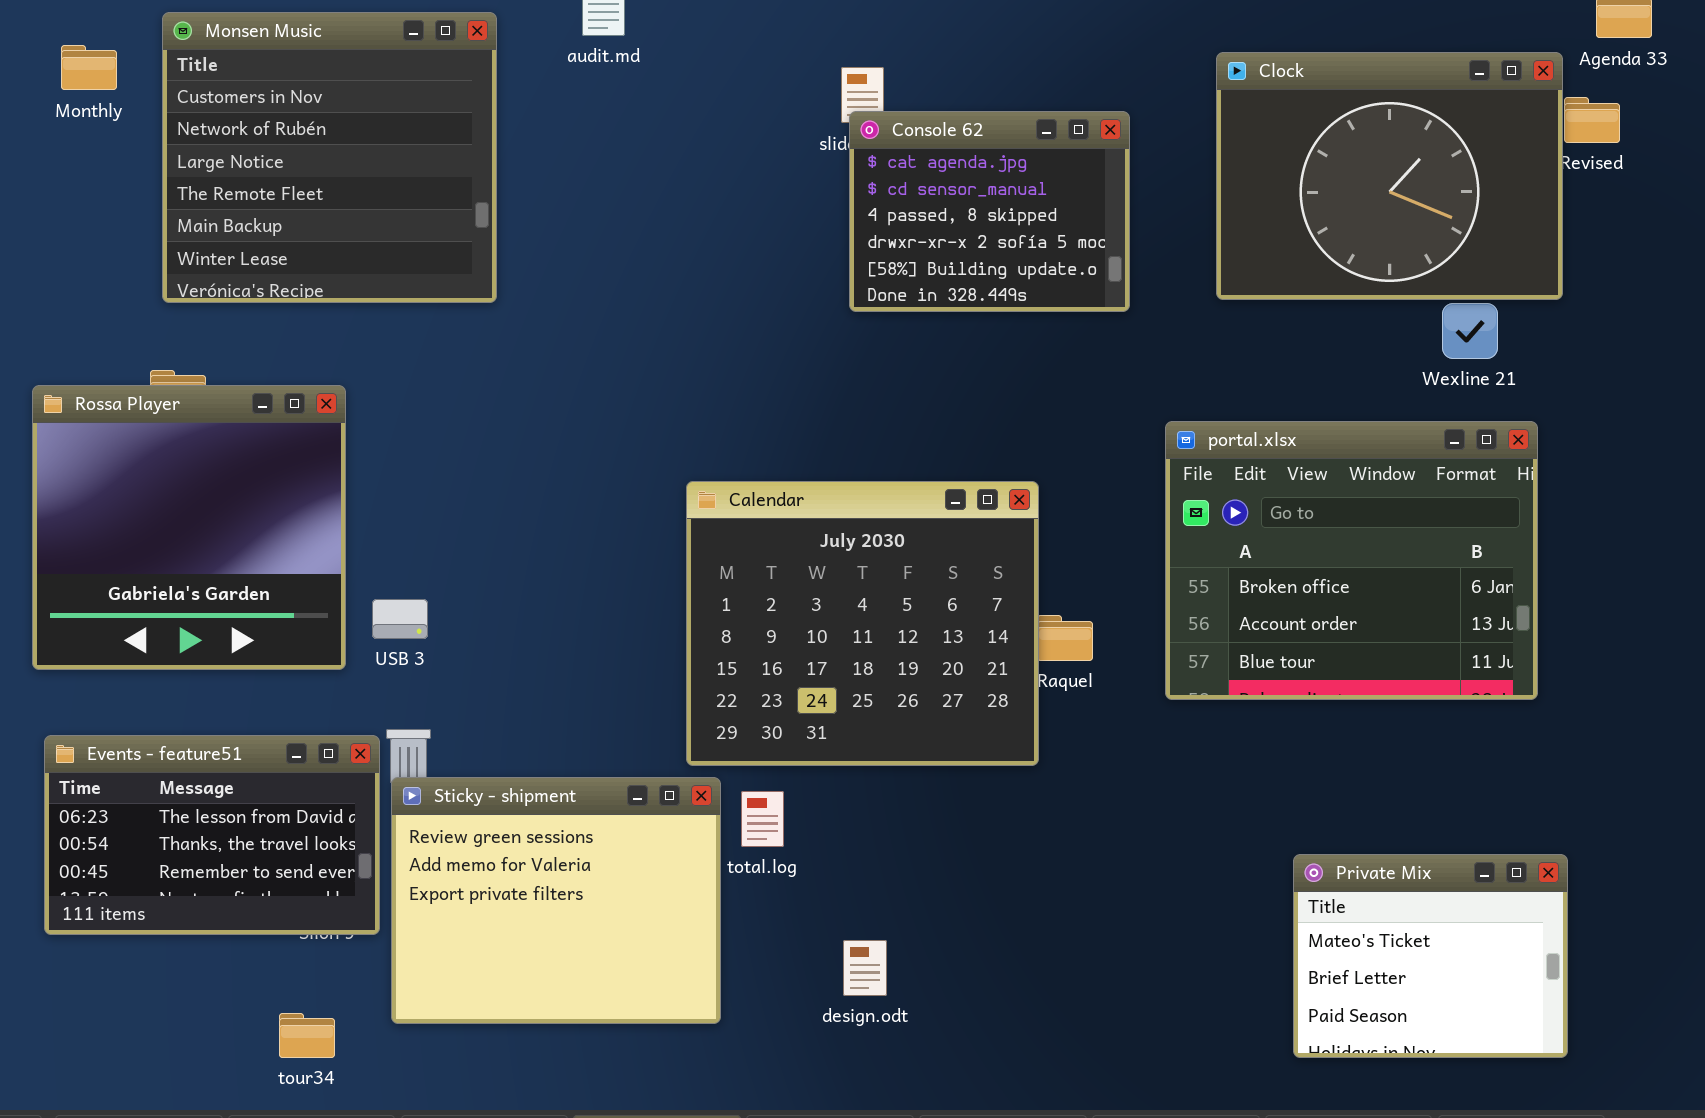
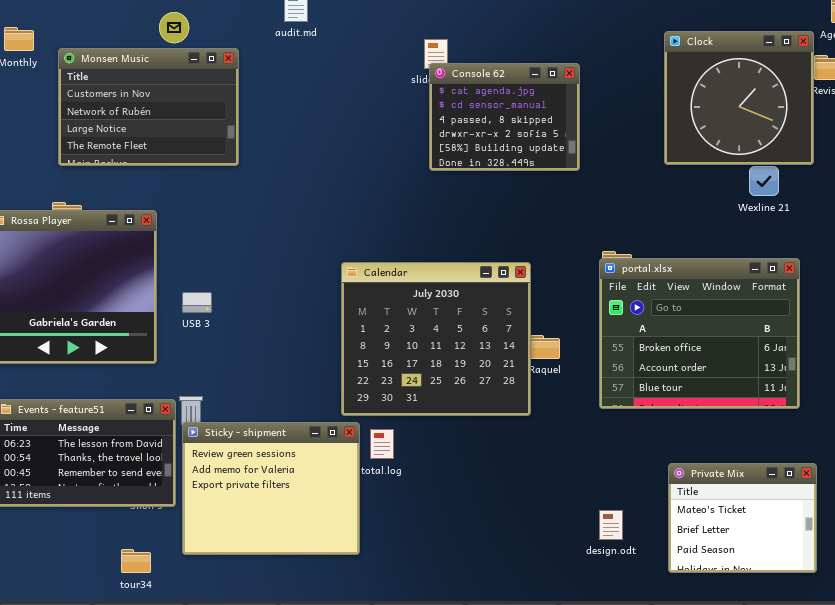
Monsen Music: [162,12,497,303] -> [58,48,239,166], resized
Clock: [1216,52,1563,300] -> [664,31,814,165], resized
portal.xlsx: [1165,421,1538,700] -> [599,258,800,409], moved
USB 3: [372,599,428,639] -> [182,292,212,313], moved
design.odt: [843,940,887,996] -> [599,510,623,540], moved

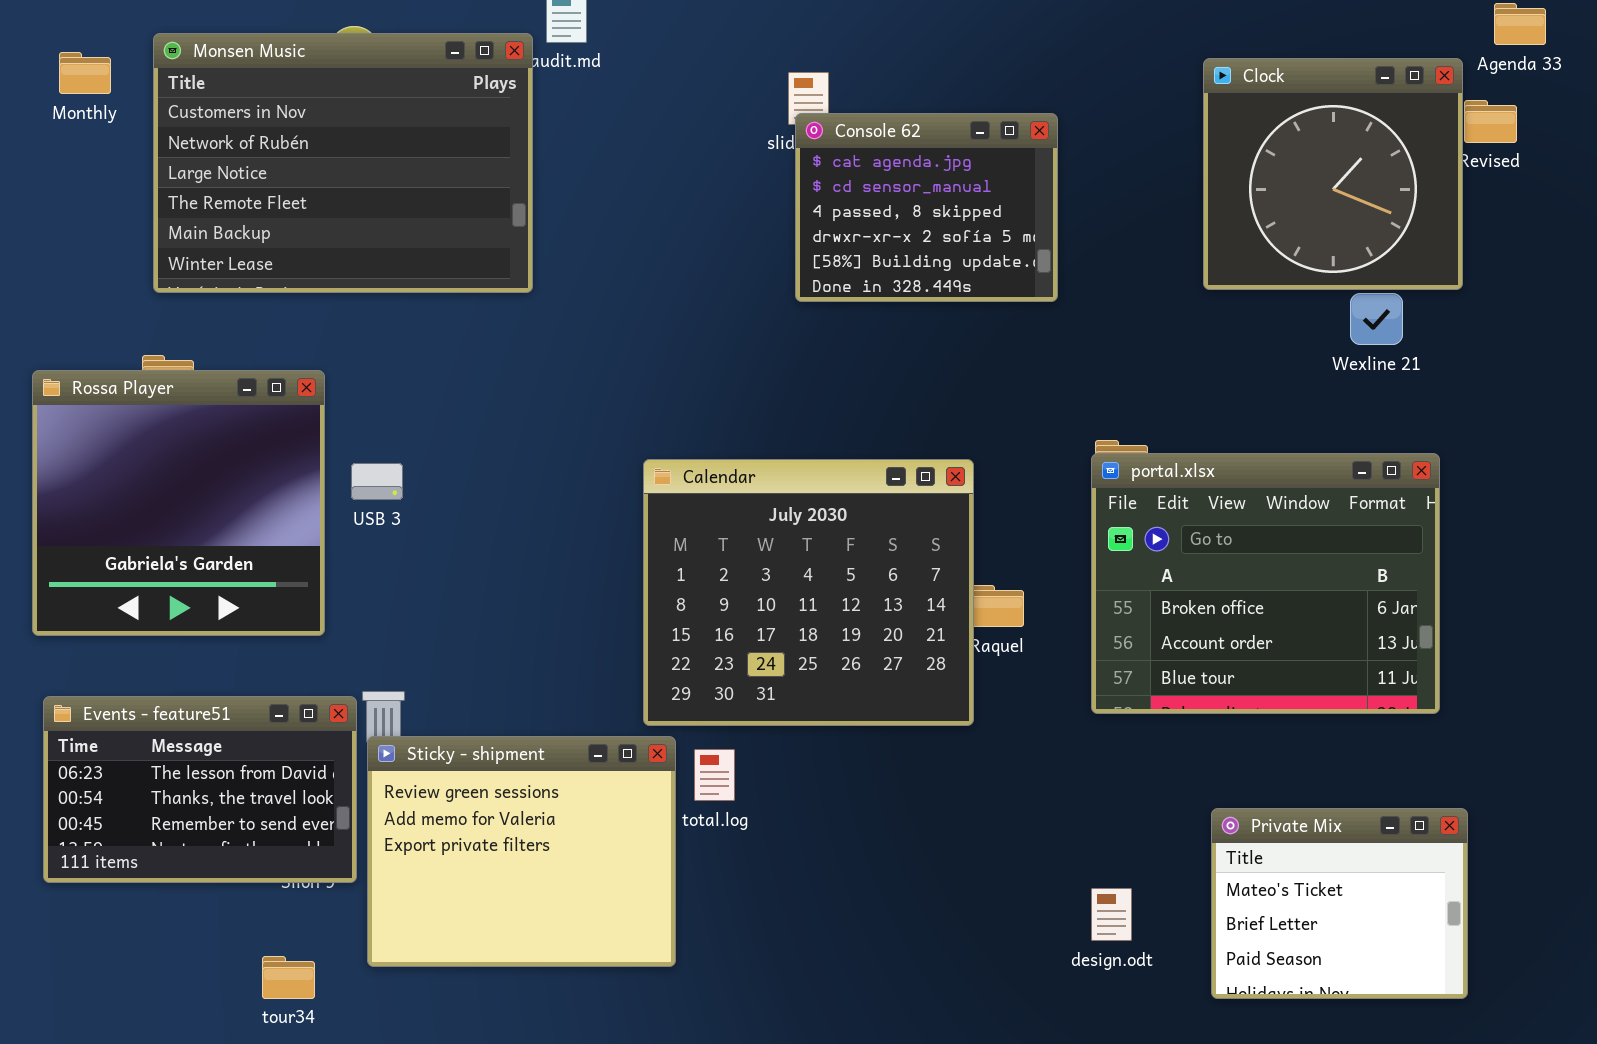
Monsen Music: [58,48,239,166] -> [153,33,533,293], resized
USB 3: [182,292,212,313] -> [351,463,403,500], moved

